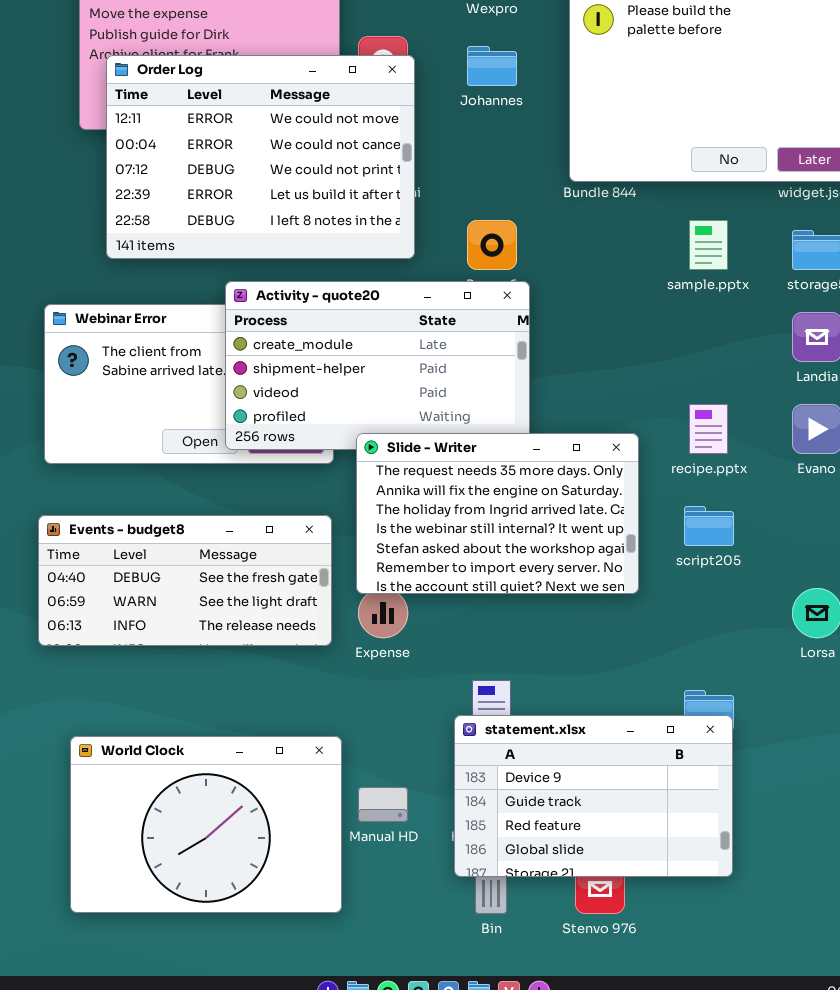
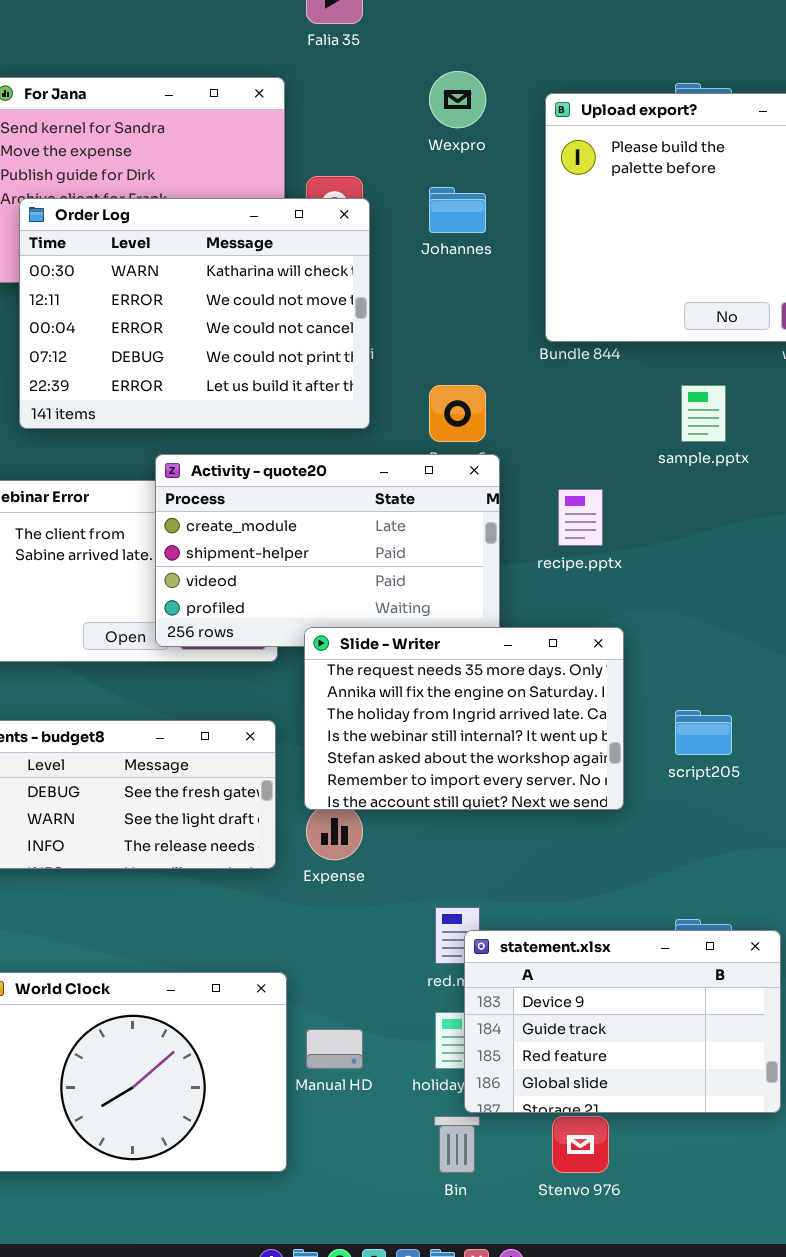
Order Log: [106,55,415,259] -> [19,198,370,429], scrolled up 1 row
recipe.pptx: [689,404,728,454] -> [558,489,603,546], moved
statement.xlsx: [454,715,733,877] -> [464,930,781,1113], moved

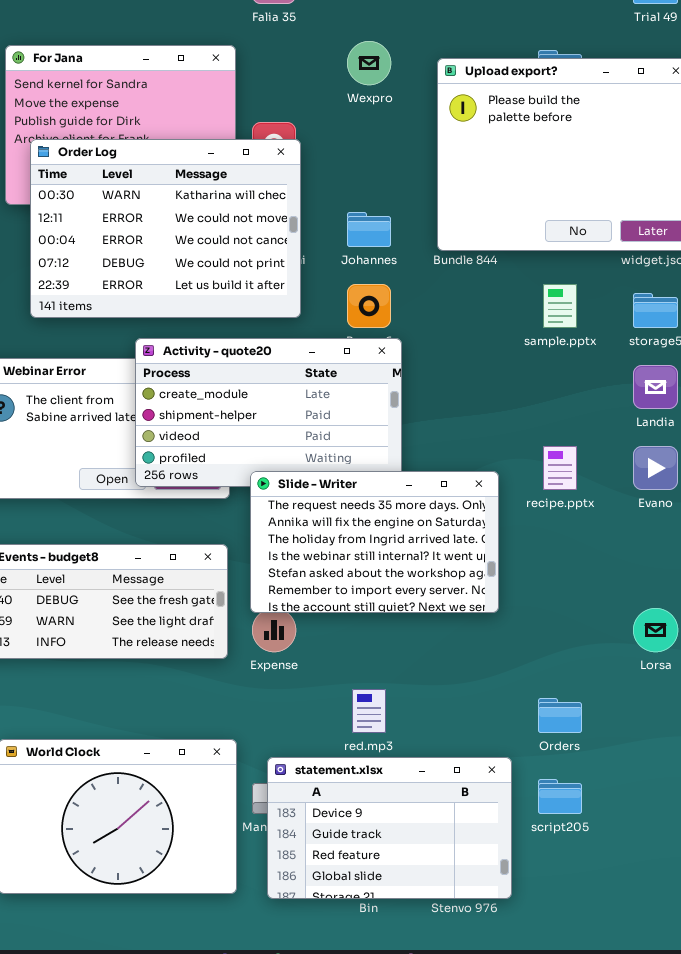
Johannes: [429,187,486,233] -> [347,212,391,247], moved
recipe.pptx: [558,489,603,546] -> [543,446,577,490], moved
script205: [675,710,732,755] -> [538,779,582,814], moved
statement.xlsx: [464,930,781,1113] -> [267,757,512,899], moved

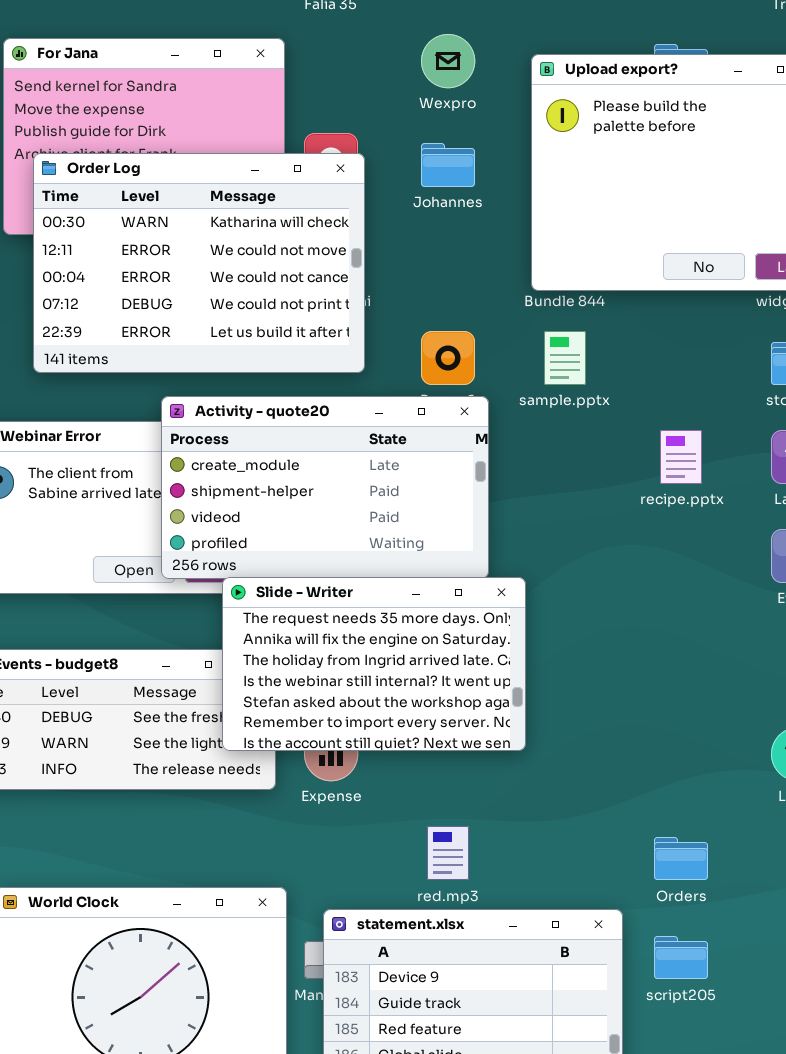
Johannes: [347,212,391,247] -> [421,143,475,187], moved
sample.pptx: [543,284,577,328] -> [544,331,586,385], moved
recipe.pptx: [543,446,577,490] -> [660,430,702,484], moved
Slide - Writer: [250,471,499,613] -> [222,577,526,751], moved

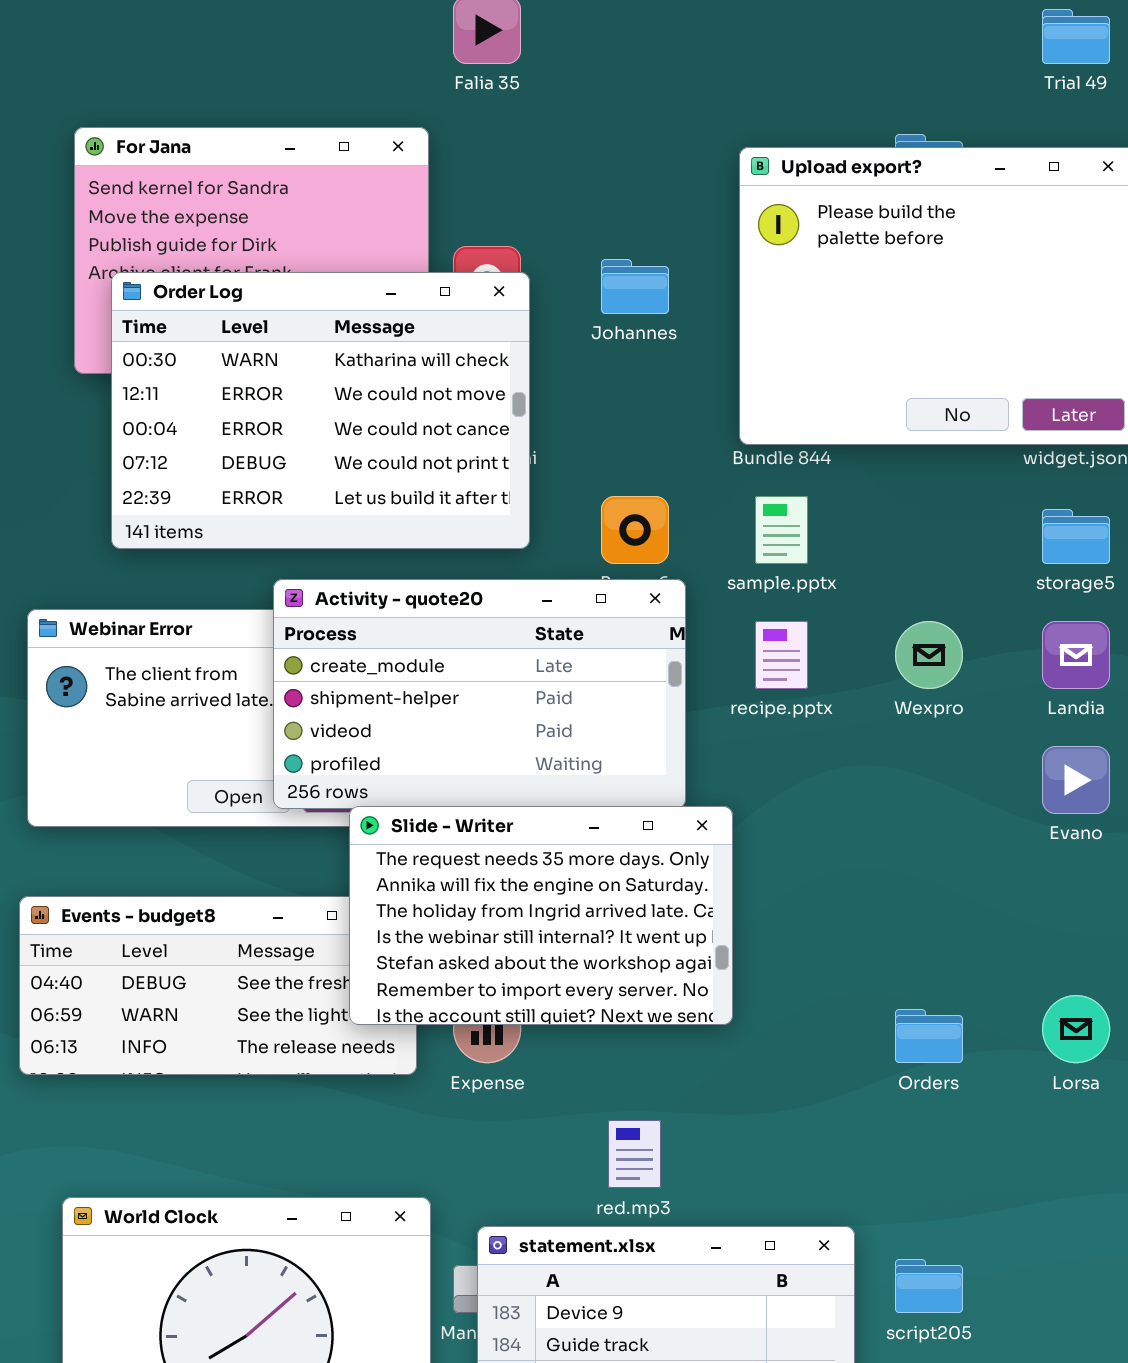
Wexpro: [421,34,475,88] -> [895,621,963,689], moved
recipe.pptx: [660,430,702,484] -> [755,621,808,689], moved
Orders: [654,837,708,880] -> [895,1009,963,1063], moved

